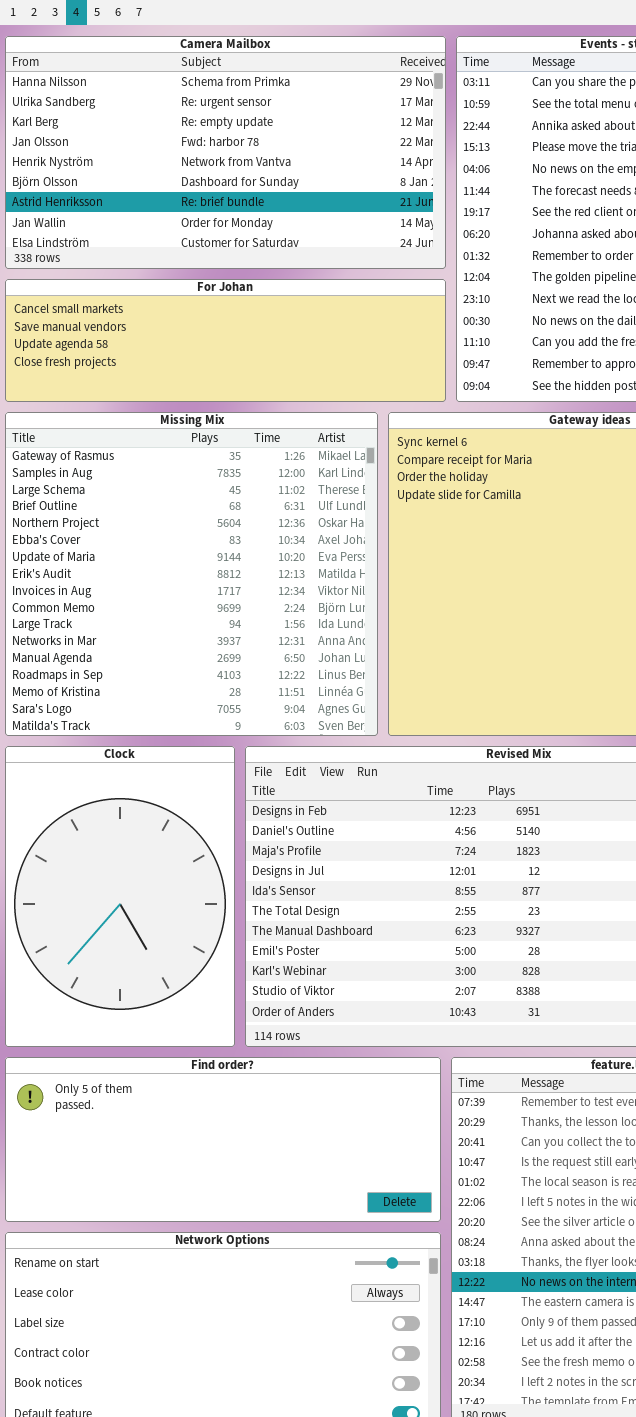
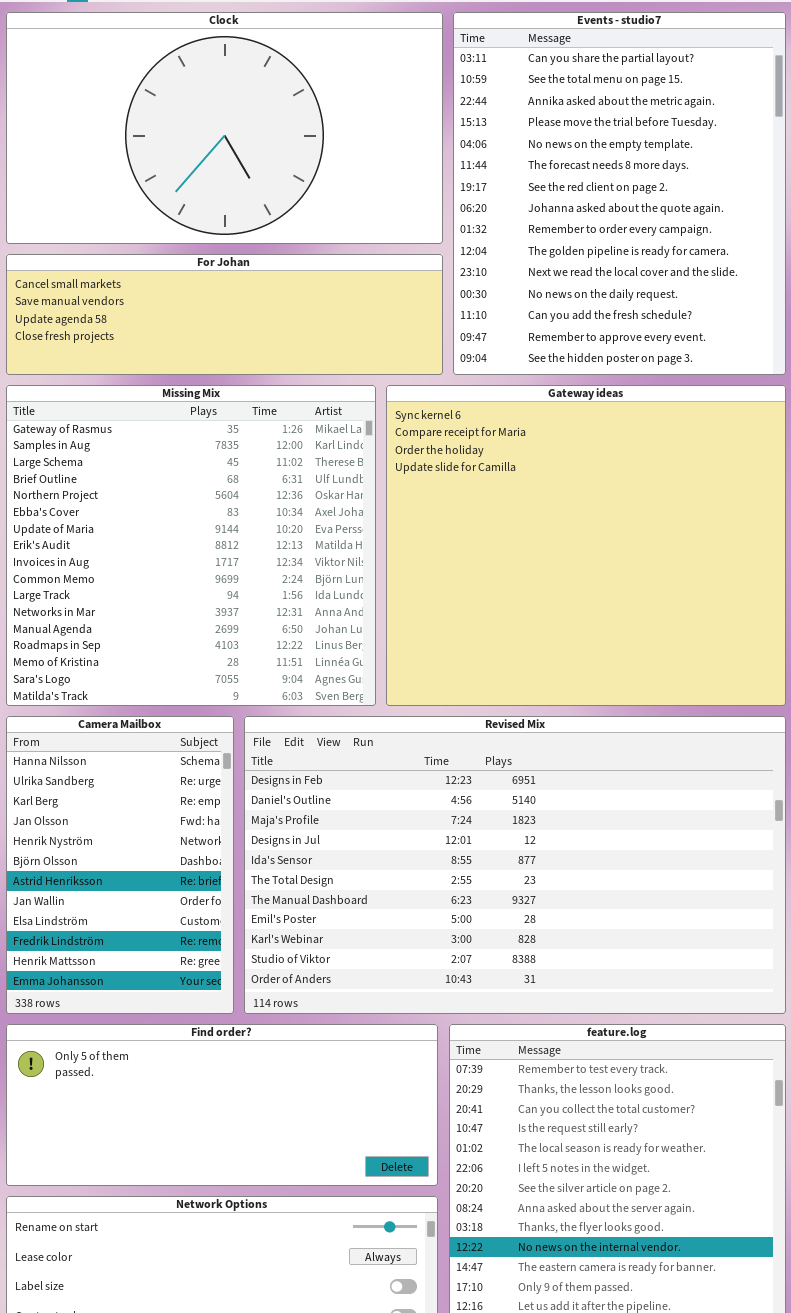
Camera Mailbox: [5,36,446,269] -> [6,716,234,1014], moved, resized
Clock: [5,746,235,1047] -> [6,12,443,244], moved, resized

